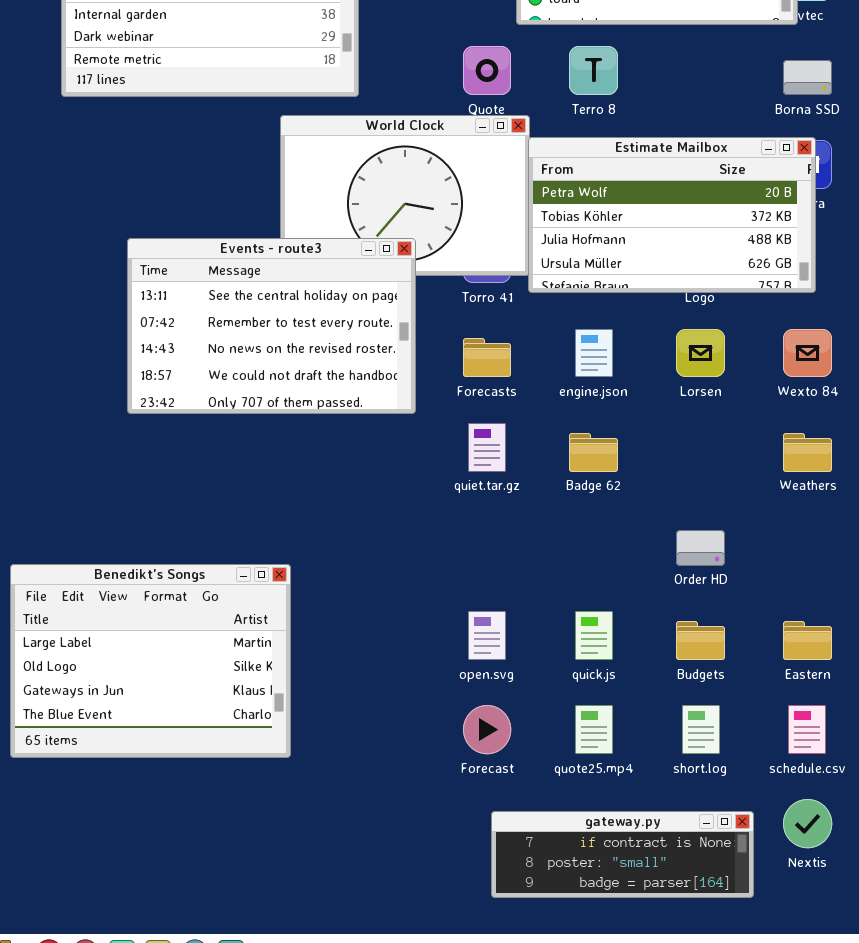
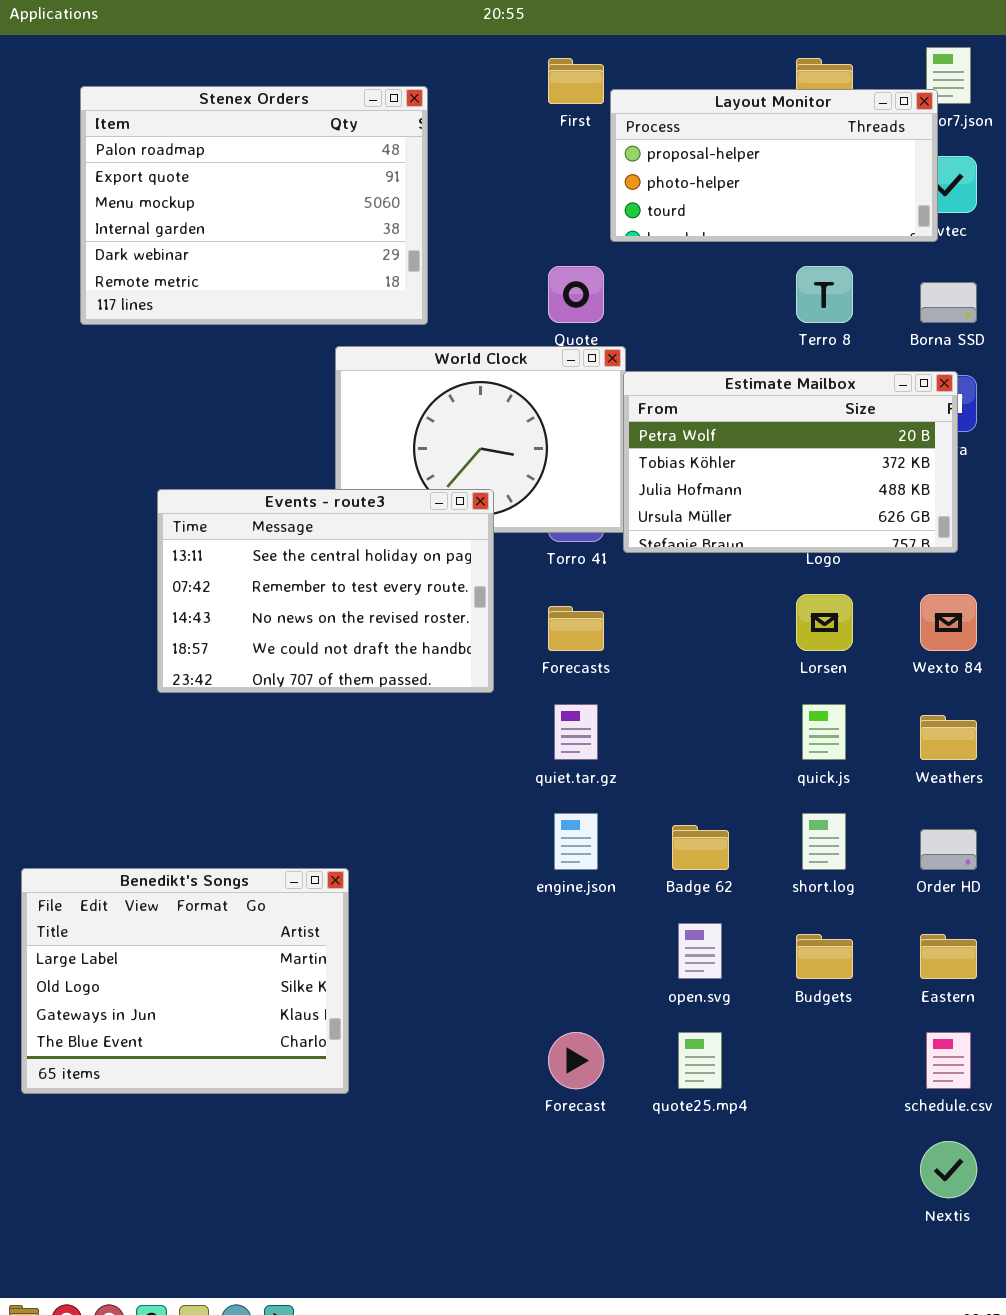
Terro 8: [569,46,618,95] -> [796,266,853,323], moved
engine.json: [575,329,613,377] -> [554,813,598,870], moved
Badge 62: [569,433,618,472] -> [672,825,729,870], moved
Order HD: [676,530,725,566] -> [920,829,977,870], moved
open.svg: [468,611,506,660] -> [678,923,722,979], moved
quick.js: [575,611,613,660] -> [802,704,846,760], moved
short.log: [682,705,720,754] -> [802,813,846,870], moved
gateway.py: [491,811,754,898] -> none, closed

